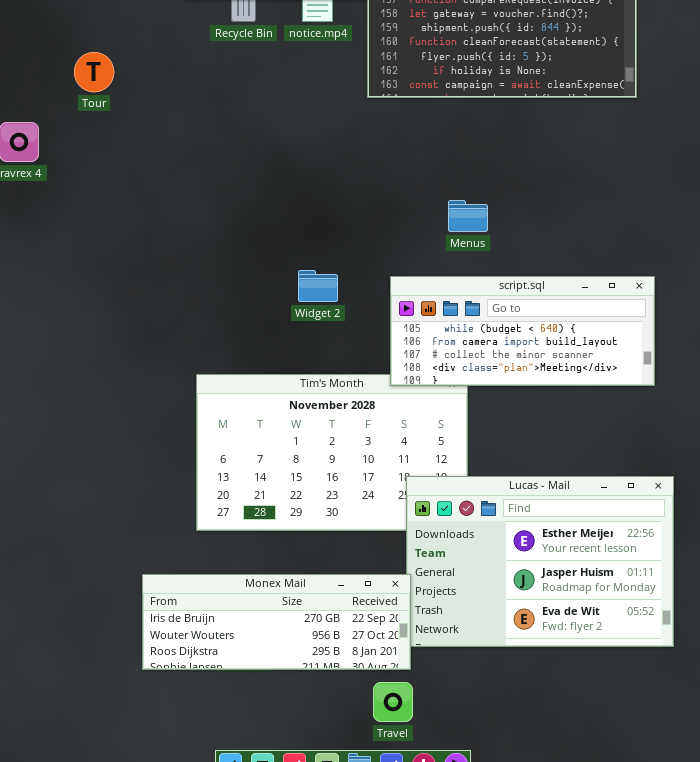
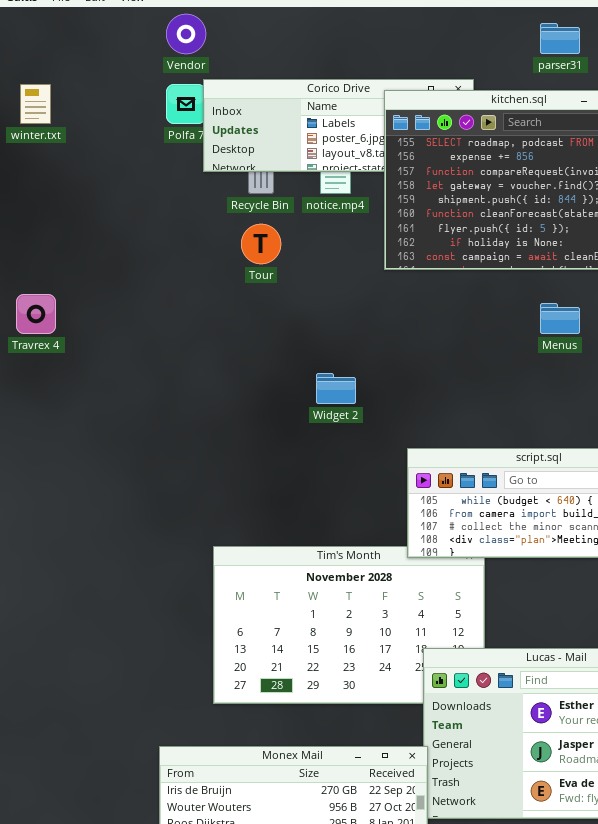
Tour: [74,52,114,92] -> [241,224,281,264], moved
Menus: [448,200,488,232] -> [540,303,580,334], moved
Widget 2: [298,270,338,302] -> [316,373,356,404], moved

